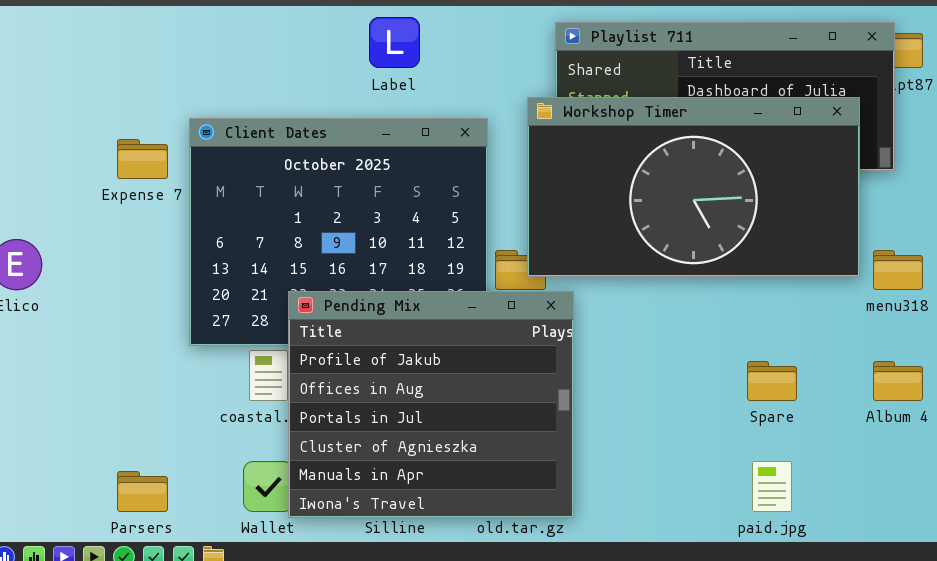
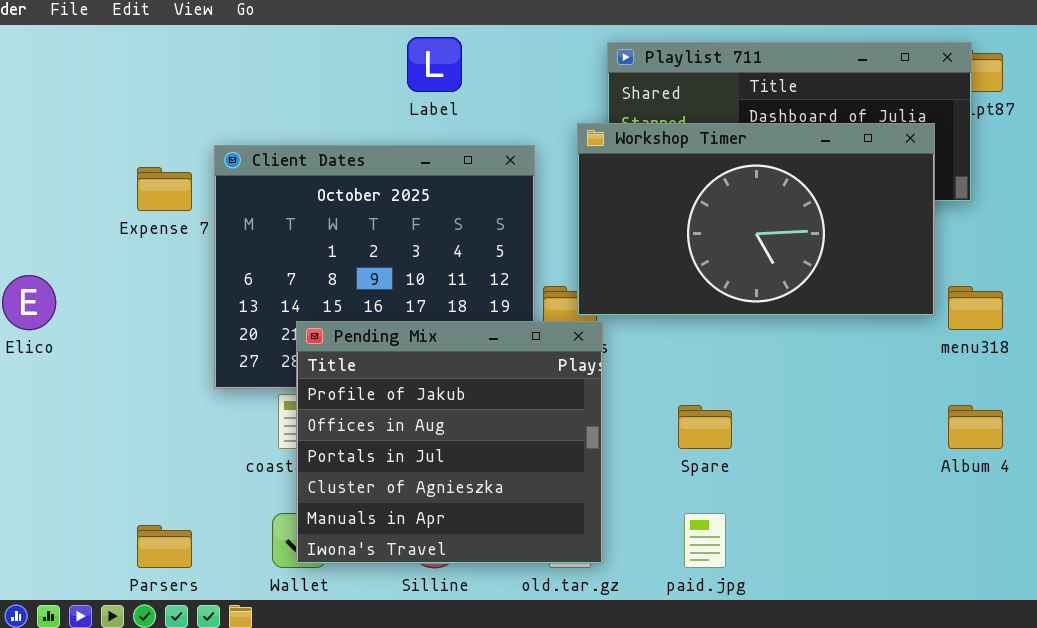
Pending Mix: [288,291,574,518] -> [296,321,603,564], moved
Spare: [747,361,797,401] -> [678,405,732,449], moved
paid.jpg: [752,461,792,512] -> [684,513,726,568], moved

